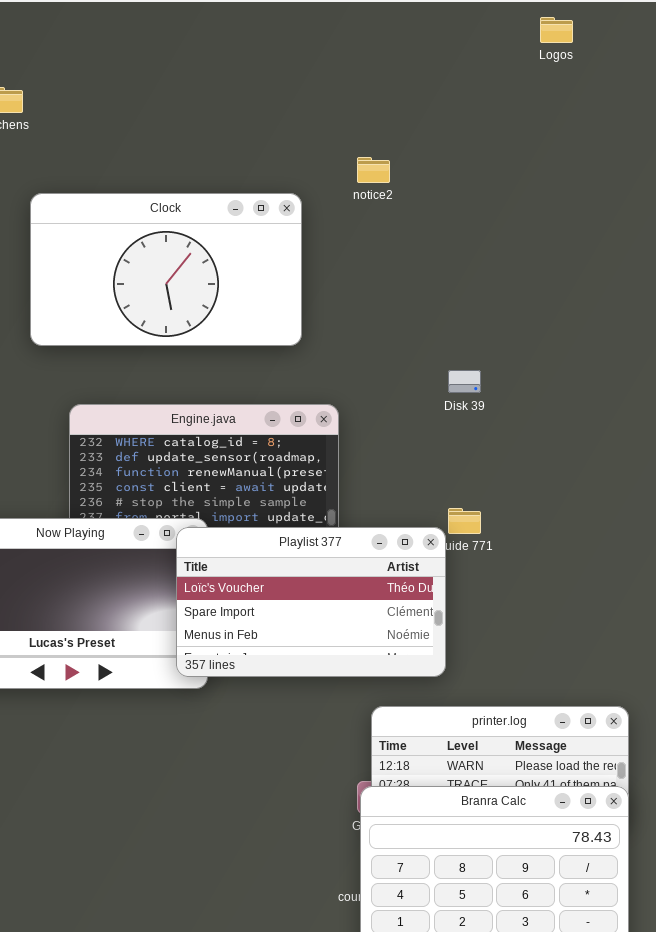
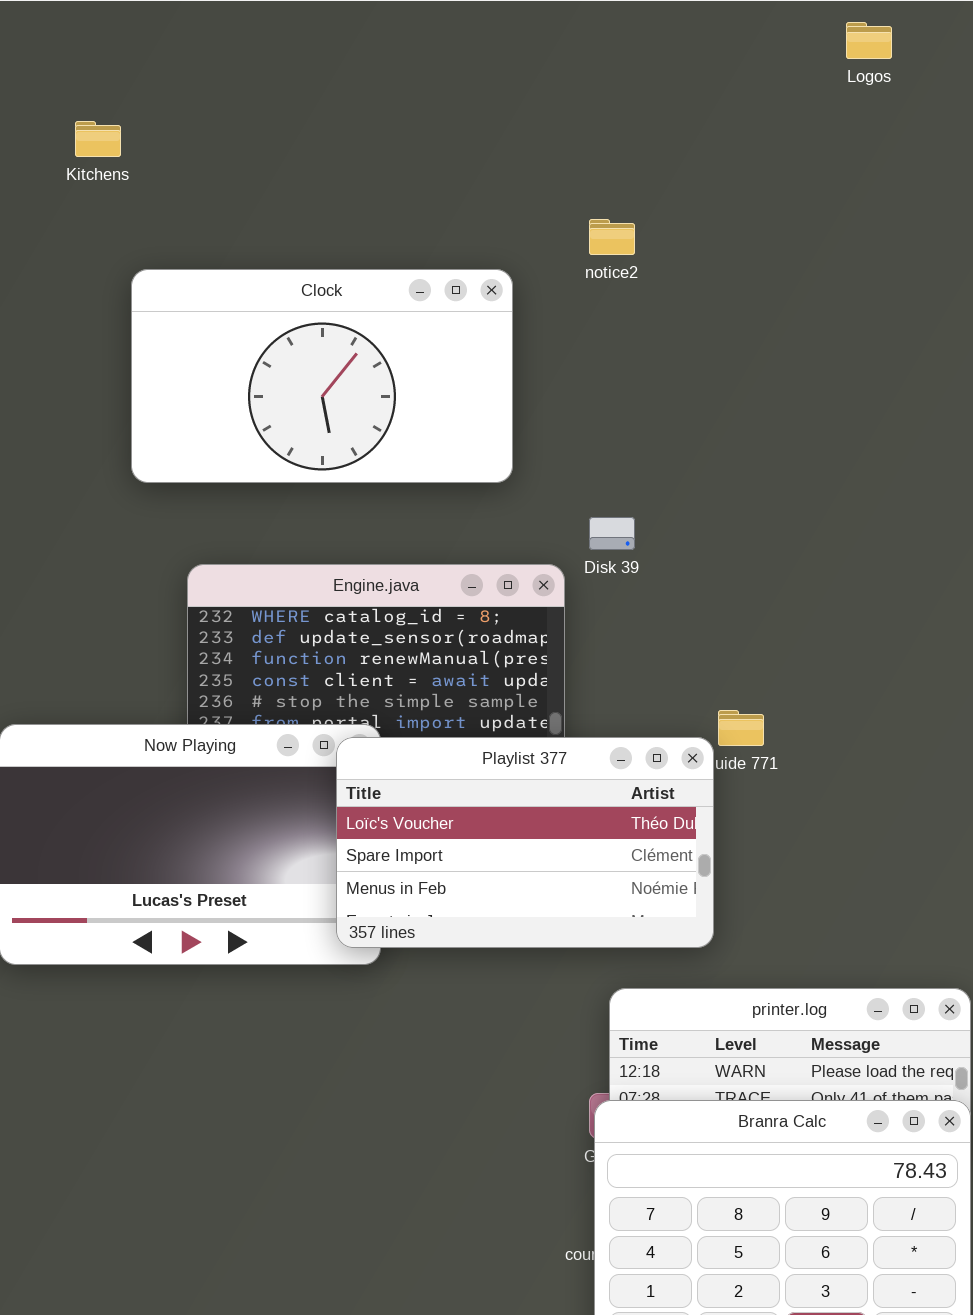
Disk 39: [448,370,481,393] -> [589,517,635,550], moved

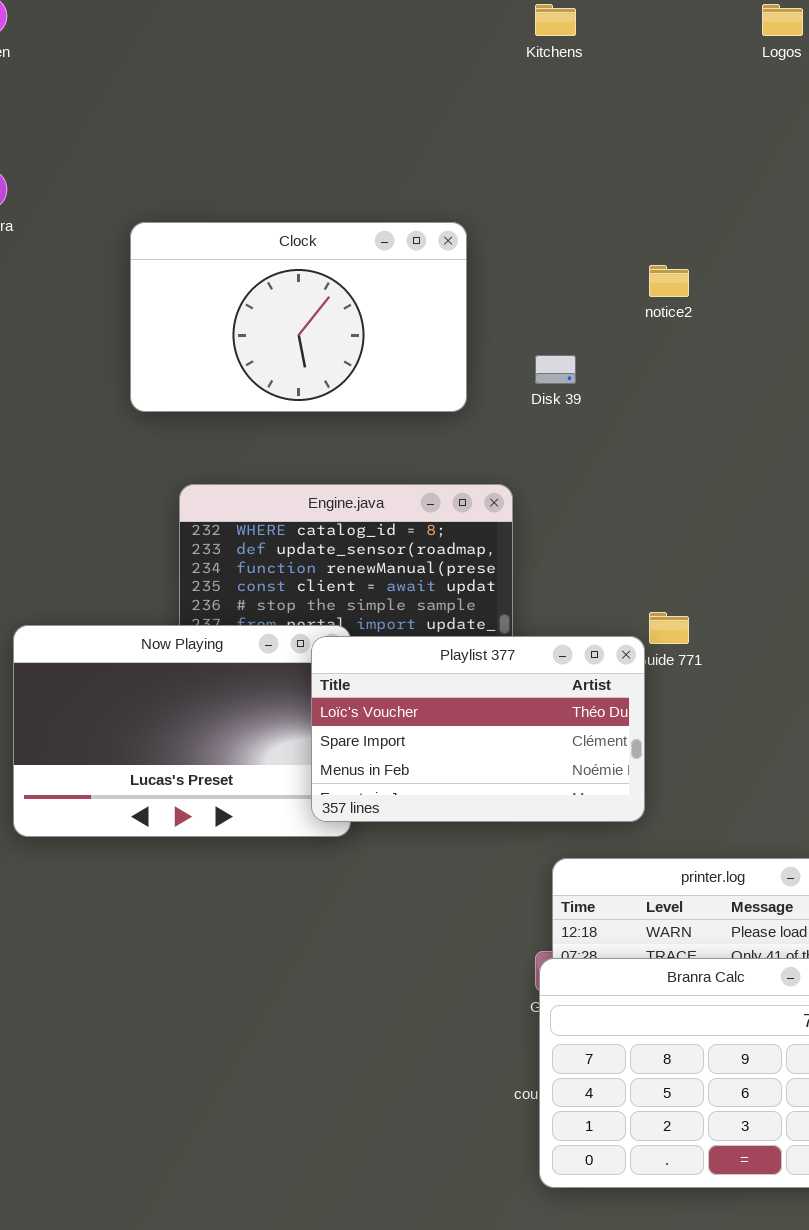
Kitchens: [75,121,121,157] -> [535,4,576,36], moved
notice2: [589,219,635,255] -> [649,265,689,297], moved
Disk 39: [589,517,635,550] -> [535,355,576,384], moved

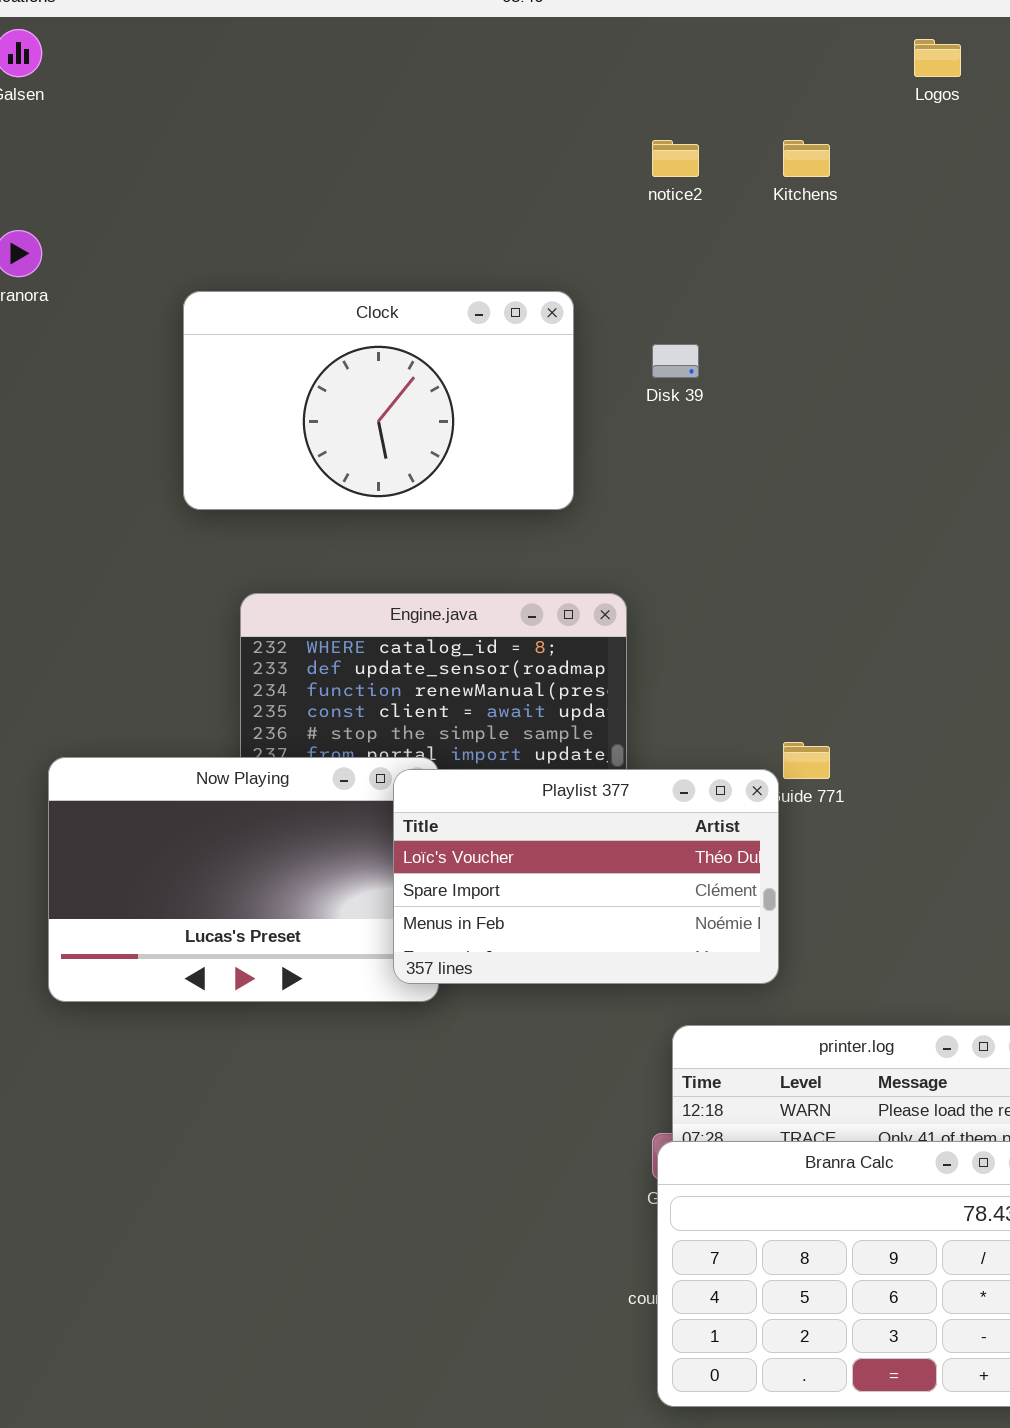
Kitchens: [535,4,576,36] -> [783,140,830,177], moved
notice2: [649,265,689,297] -> [652,140,699,177], moved
Disk 39: [535,355,576,384] -> [652,344,699,378], moved

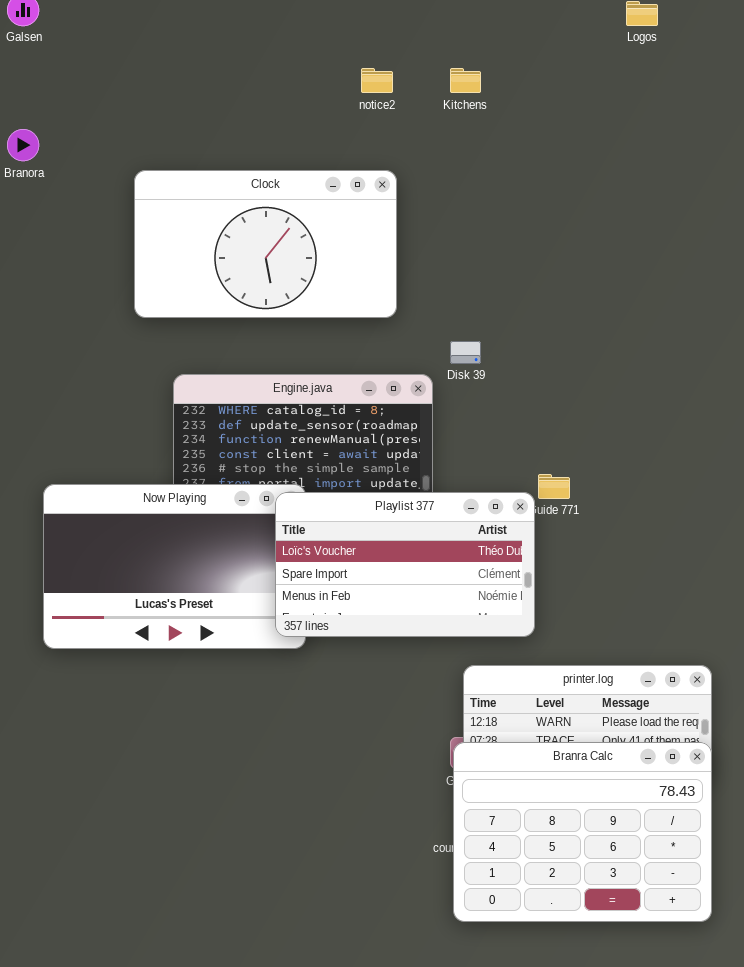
notice2: [652,140,699,177] -> [361,68,393,93], moved
Kitchens: [783,140,830,177] -> [450,68,481,93], moved
Disk 39: [652,344,699,378] -> [450,341,481,364], moved

